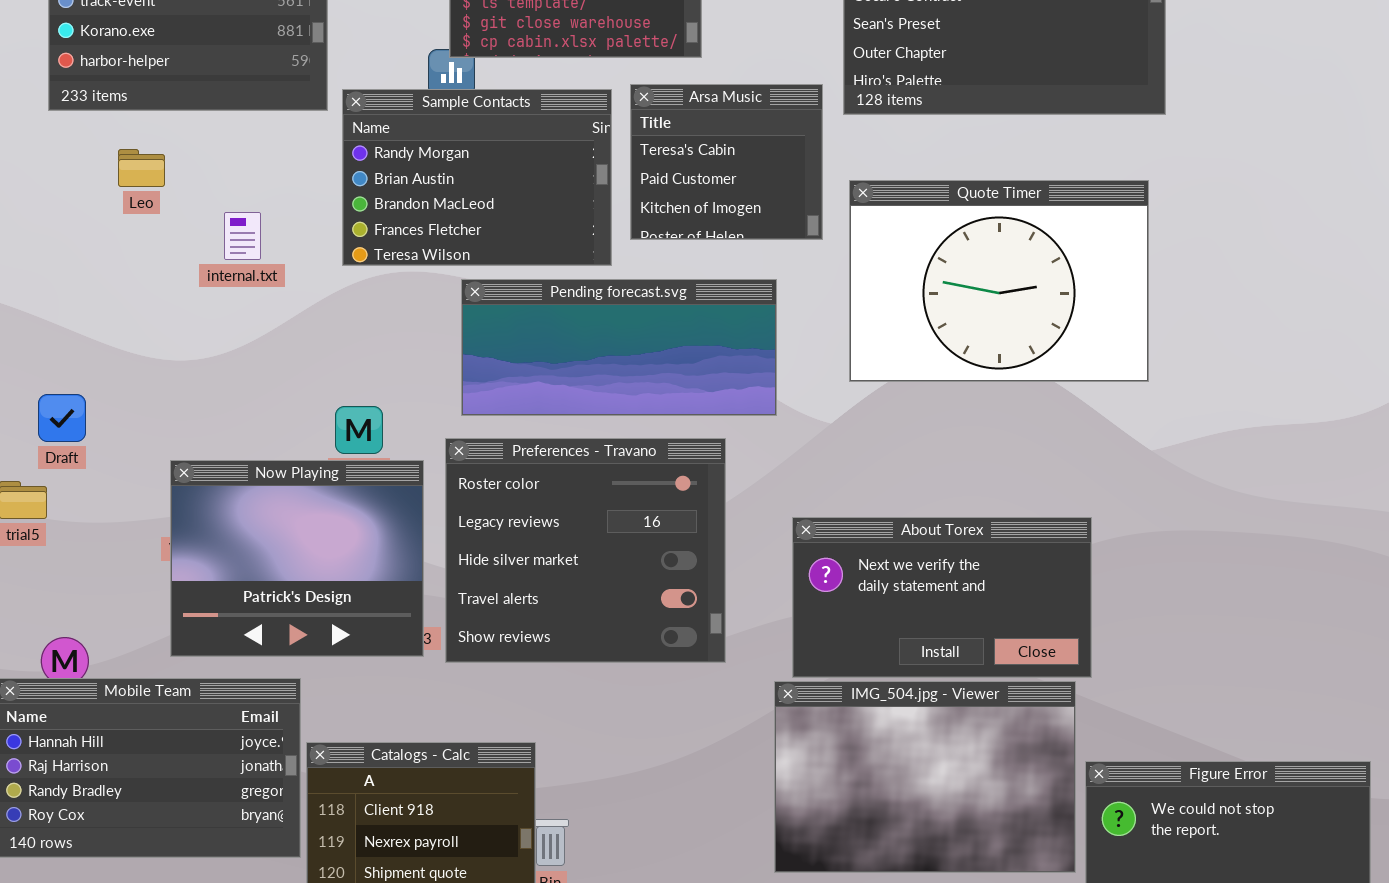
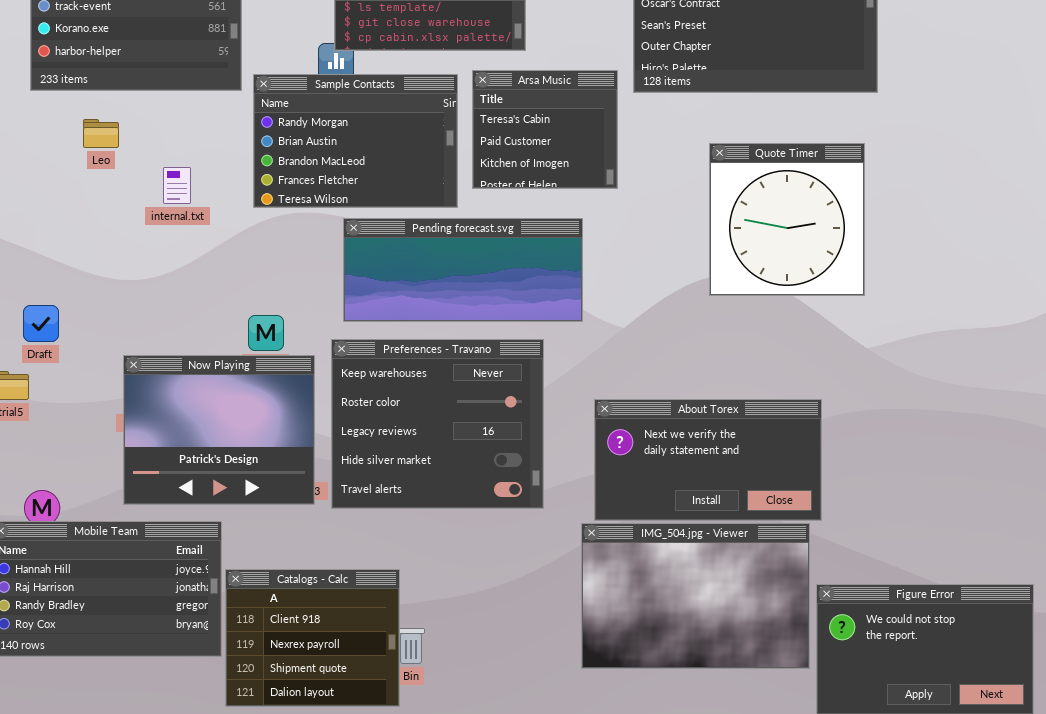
Quote Timer: [849,180,1149,382] -> [709,143,865,296], resized
Preferences - Travano: [445,438,726,663] -> [331,339,544,509], scrolled up 1 row

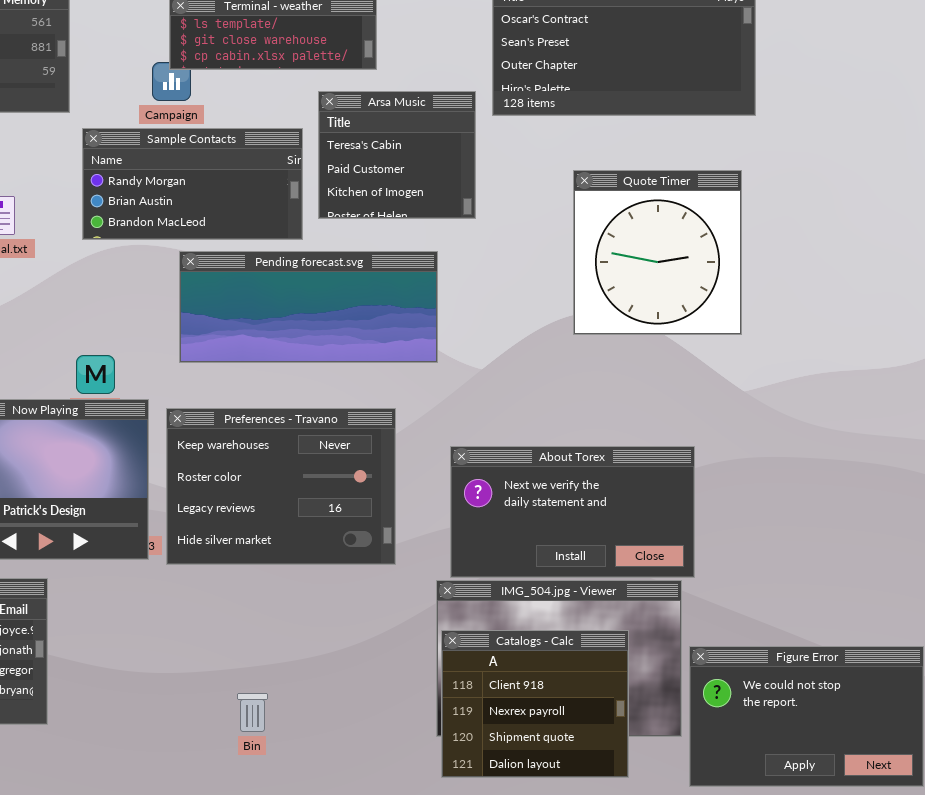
Sample Contacts: [253,74,458,208] -> [82,128,303,240], resized
Preferences - Travano: [331,339,544,509] -> [166,408,396,565], resized
Catalogs - Calc: [225,569,400,707] -> [441,630,629,778], moved

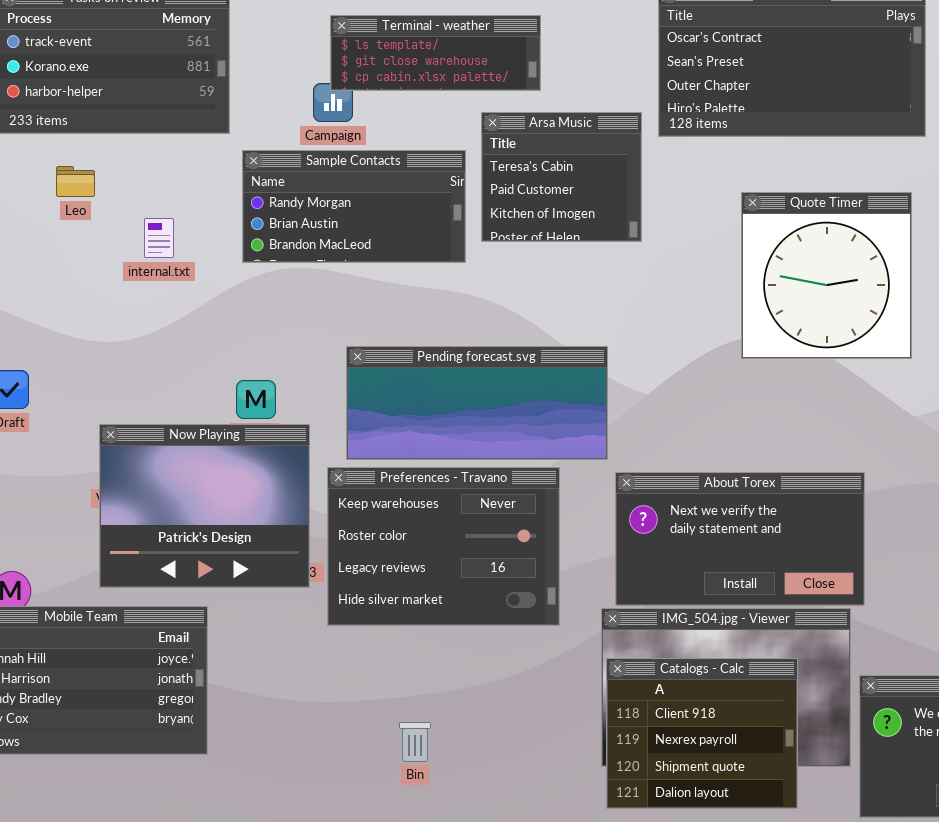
Pending forecast.svg: [179,251,438,363] -> [346,346,608,460], moved
Preferences - Travano: [166,408,396,565] -> [327,467,560,626], moved

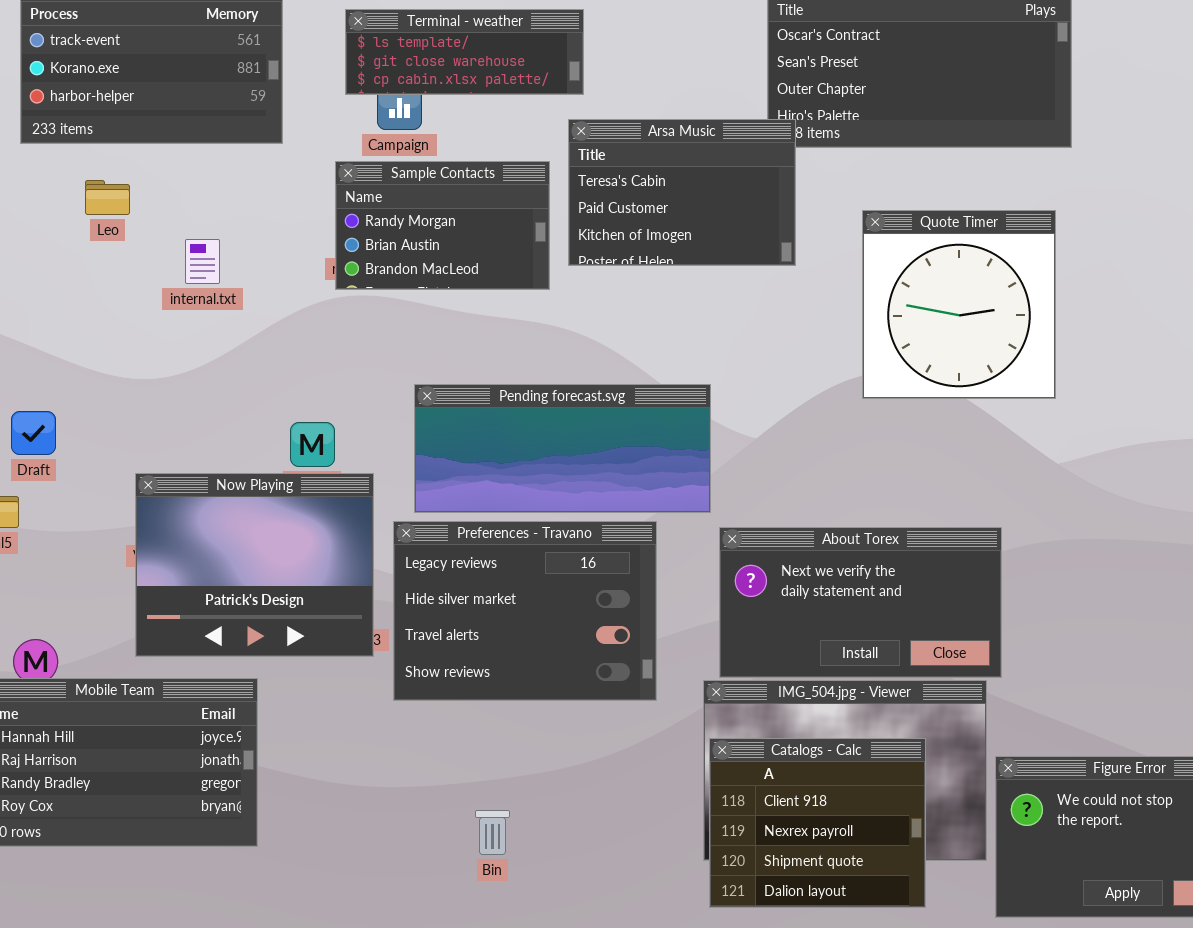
Terminal - weather: [330,15,541,91] -> [345,9,584,95], moved
Arsa Music: [481,112,642,242] -> [568,119,796,266], resized
Sample Contacts: [242,150,466,263] -> [335,161,550,290], resized
Preferences - Travano: [327,467,560,626] -> [393,521,657,701], scrolled down 2 rows

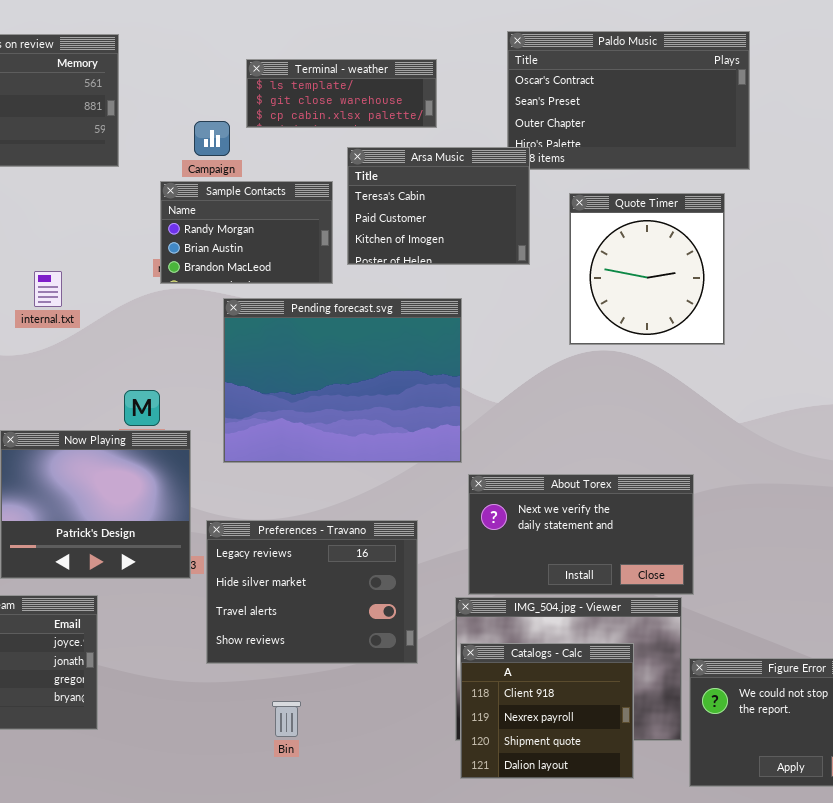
Terminal - weather: [345,9,584,95] -> [246,59,437,128], moved
Quote Timer: [862,210,1056,399] -> [569,193,725,345], moved
internal.txt: [185,239,220,284] -> [34,271,62,307], moved
Pending forecast.svg: [414,384,711,513] -> [223,298,462,463], resized
Preferences - Travano: [393,521,657,701] -> [206,520,418,664], moved

